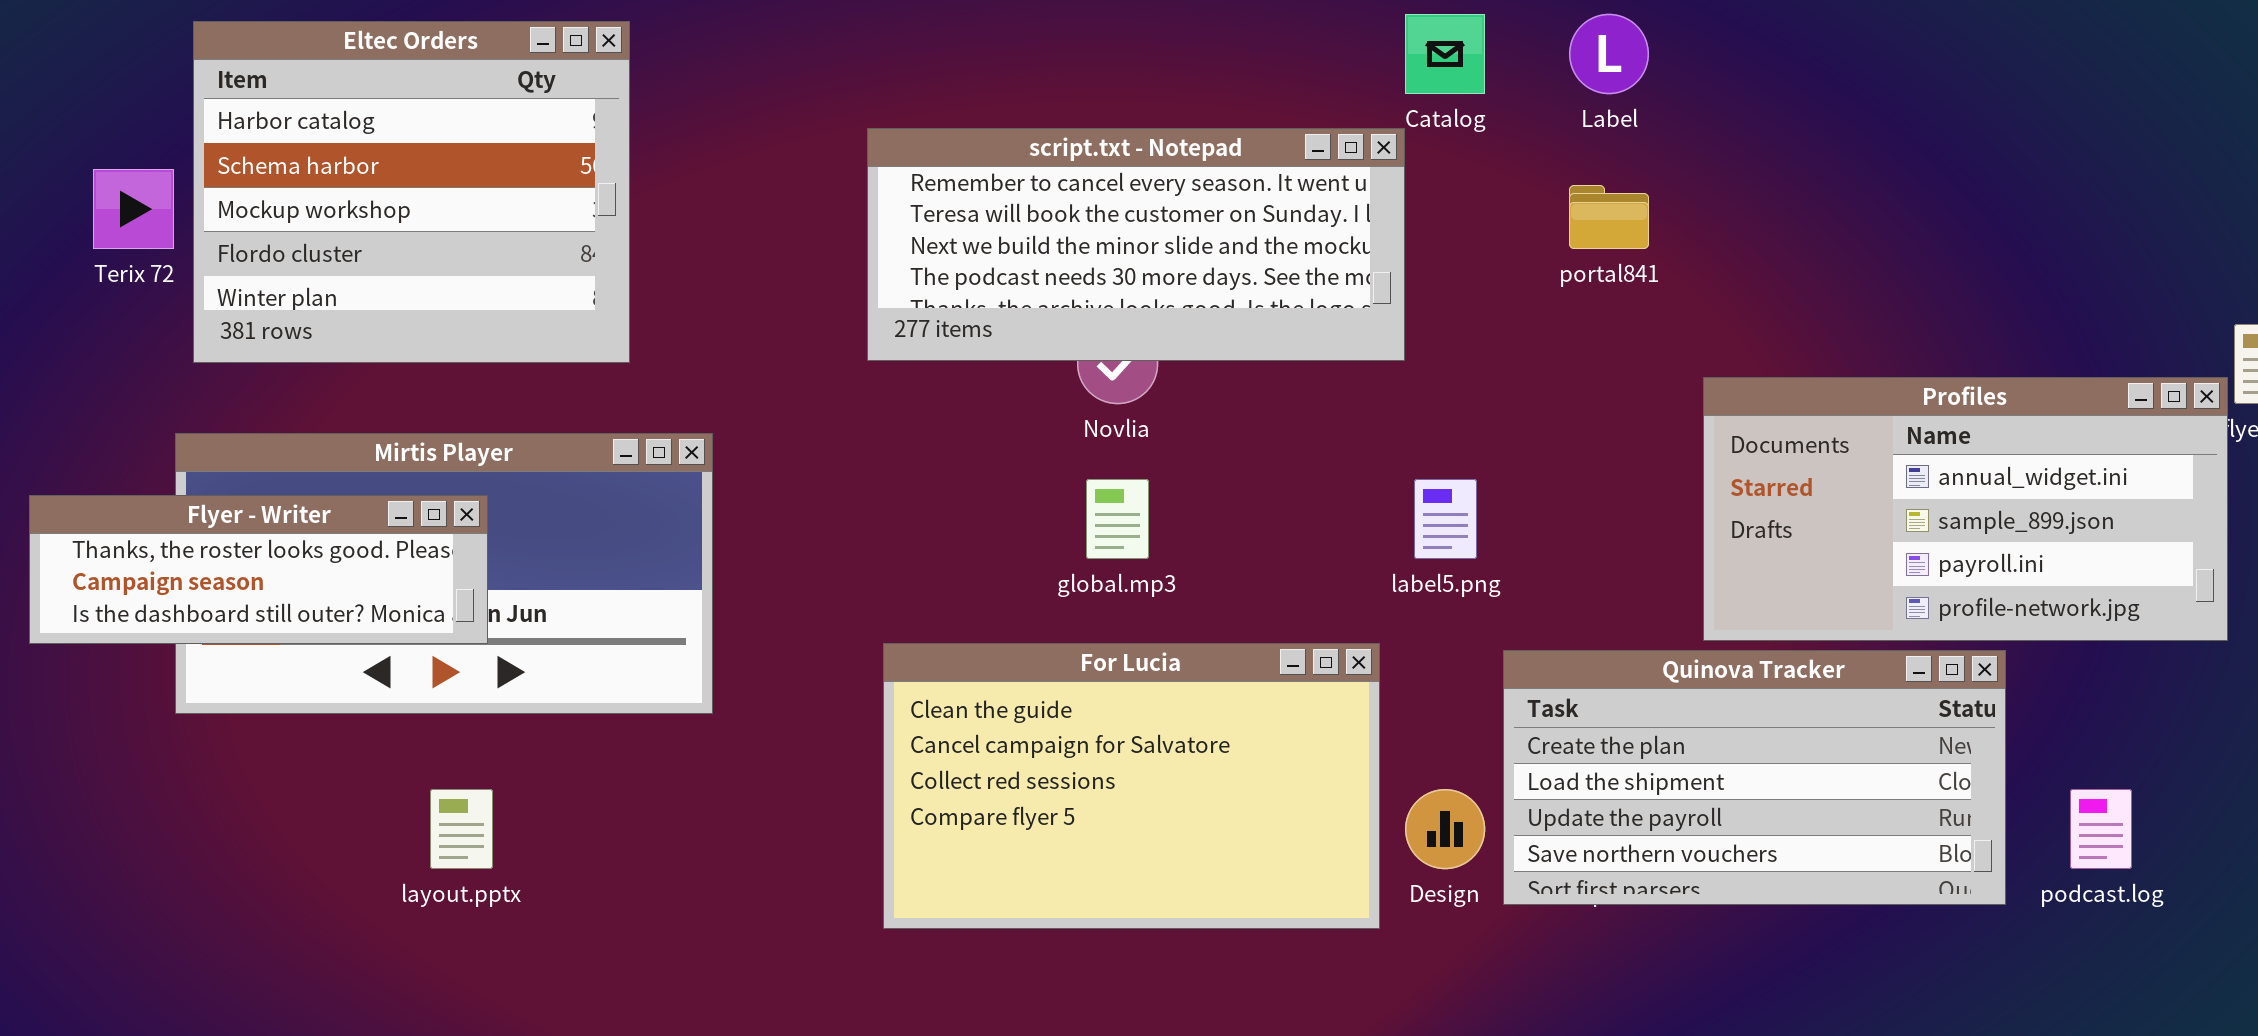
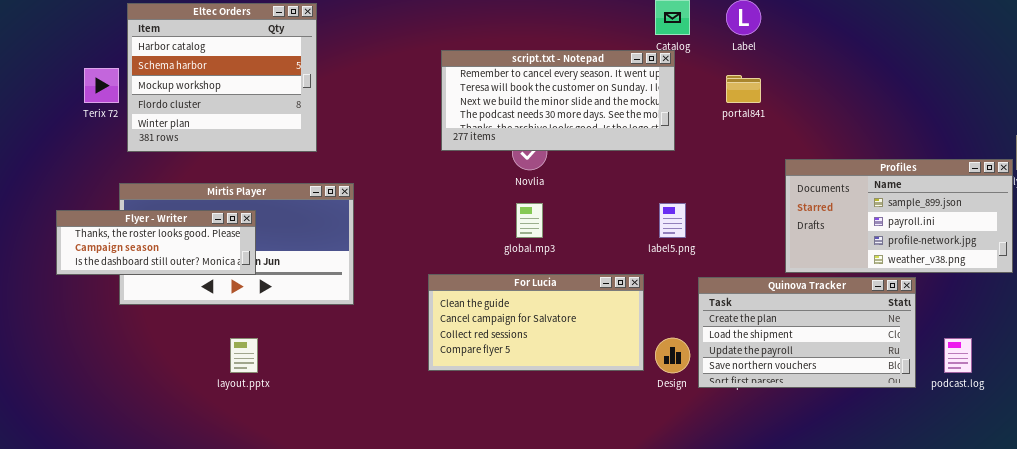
script.txt - Notepad: [867,128,1405,361] -> [441,50,675,151], moved
Profiles: [1703,377,2228,641] -> [785,159,1013,273], scrolled down 1 row
For Lucia: [883,643,1380,929] -> [428,274,644,371], resized

